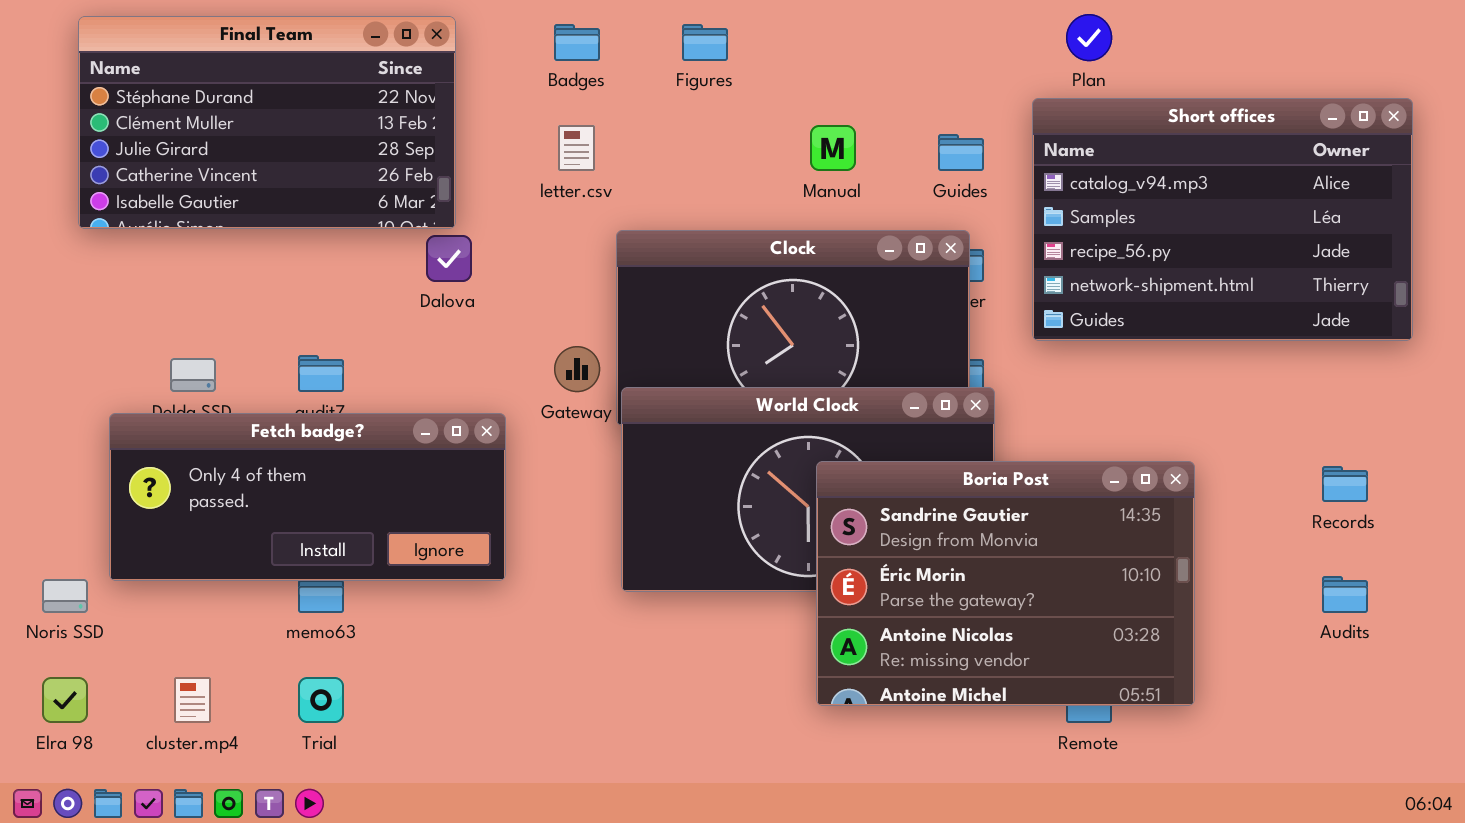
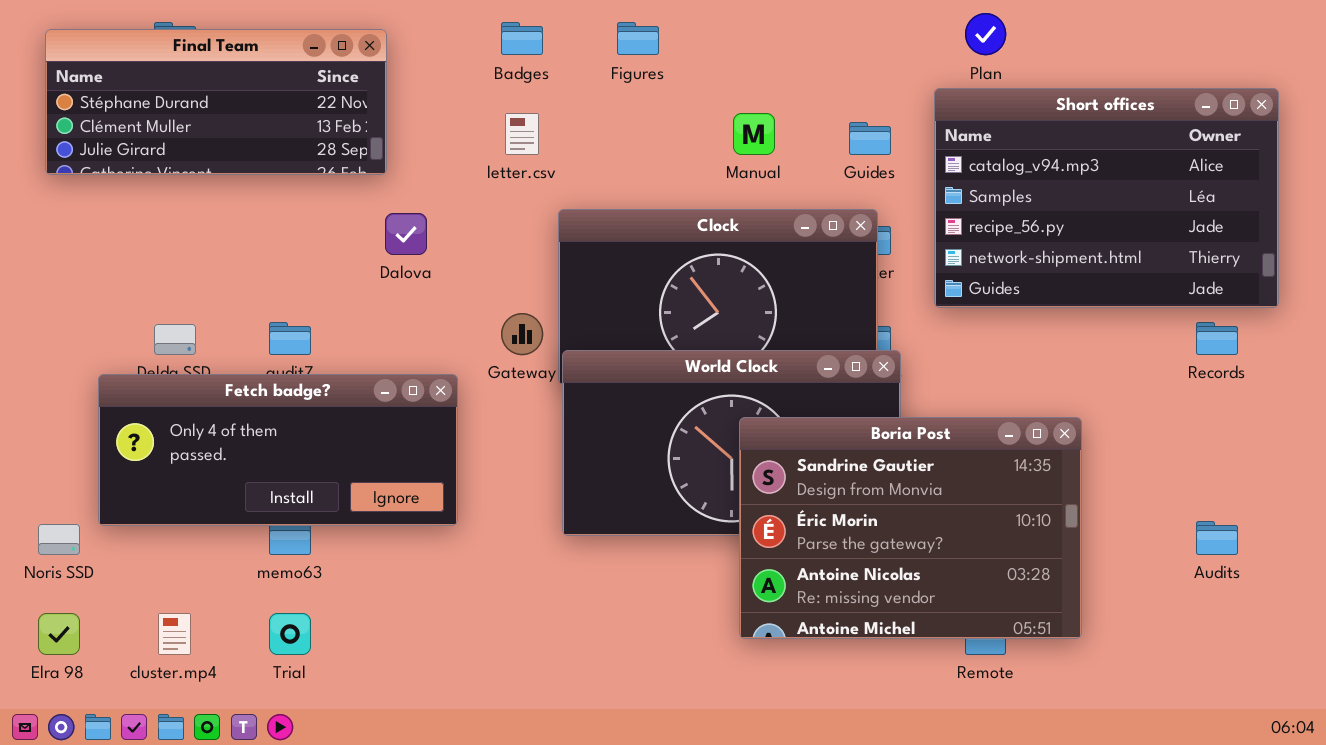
Final Team: [78,16,456,229] -> [45,29,387,175], moved, resized
Records: [1322,466,1368,502] -> [1196,322,1238,355], moved

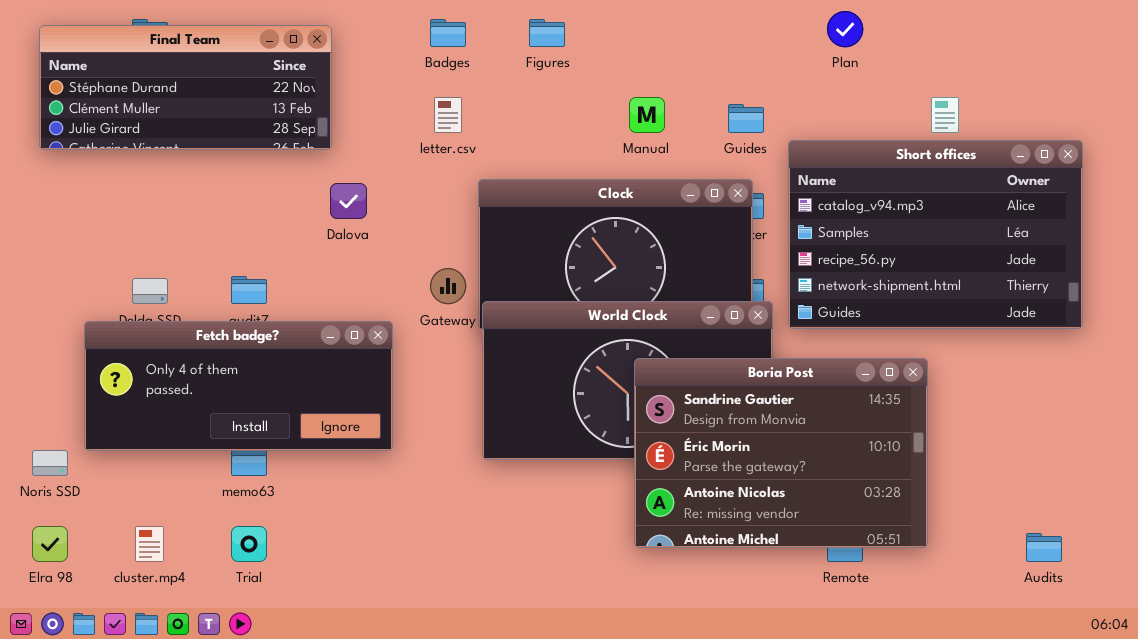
Short offices: [934,88,1279,308] -> [788,140,1083,329], moved
Audits: [1196,521,1238,555] -> [1026,533,1062,562], moved

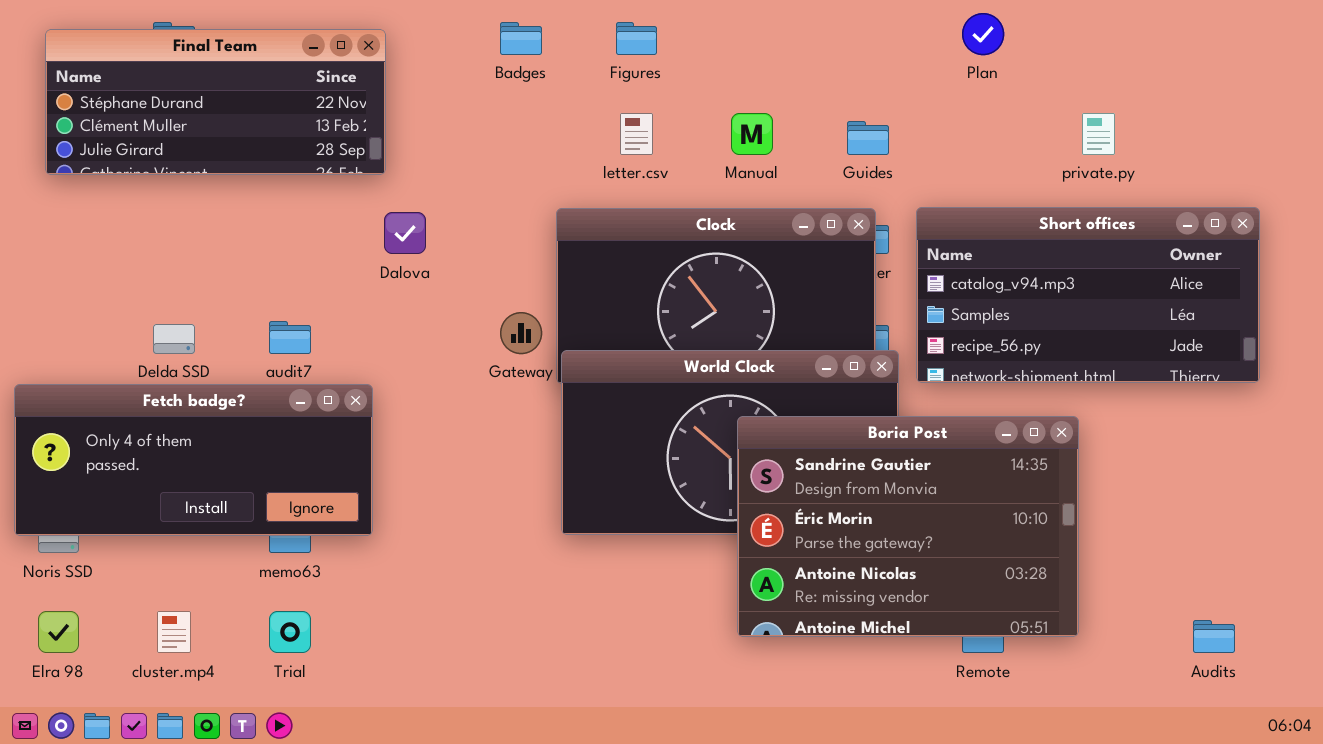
letter.csv: [434,97,462,133] -> [620,113,653,155], moved
Short offices: [788,140,1083,329] -> [916,207,1260,383], resized
Fetch badge?: [84,321,393,451] -> [14,384,373,536], moved

